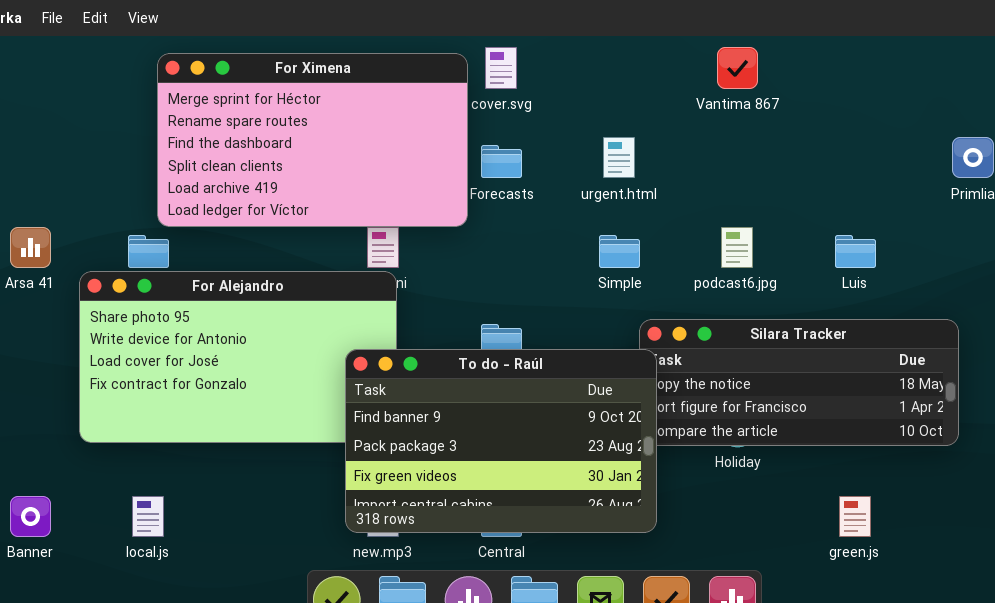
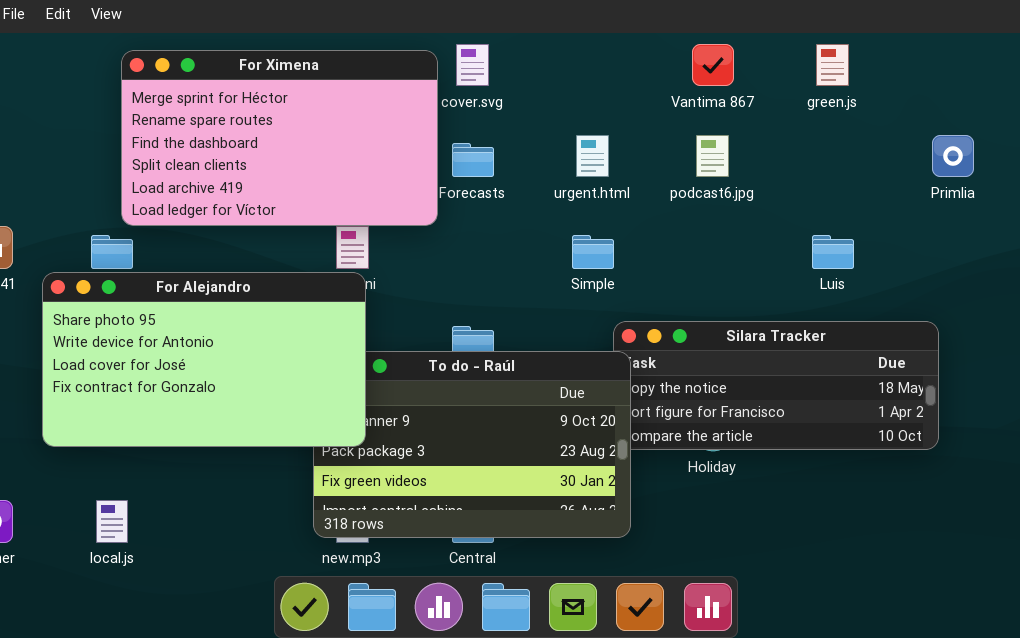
podcast6.jpg: [721,227,753,268] -> [696,135,729,177], moved
For Alejandro: [79,271,397,443] -> [42,272,366,447], raised
green.js: [839,496,871,537] -> [816,44,849,86], moved

